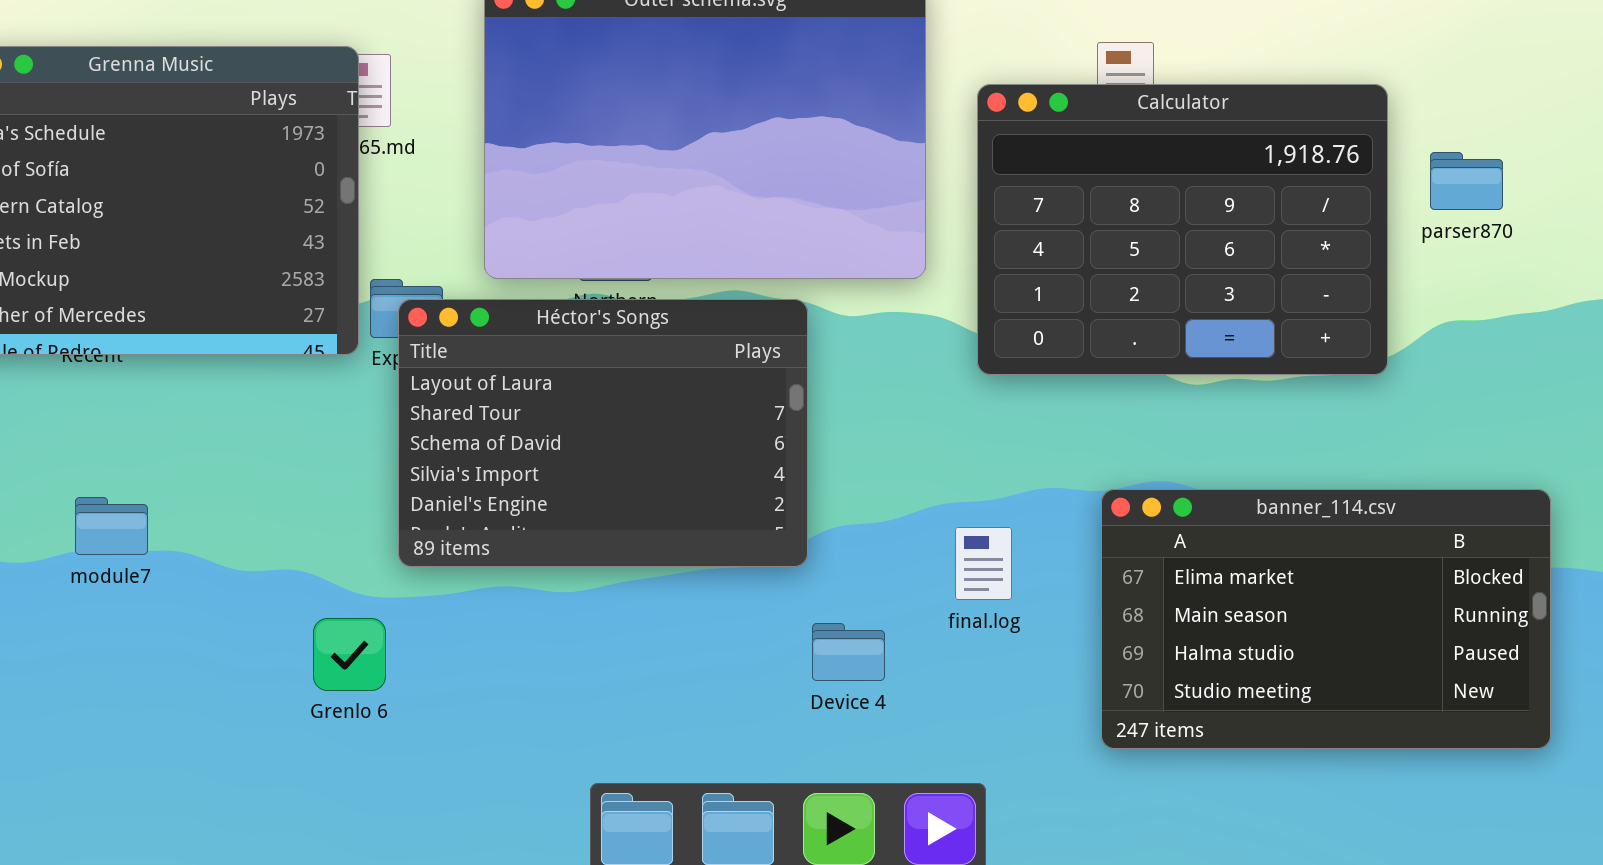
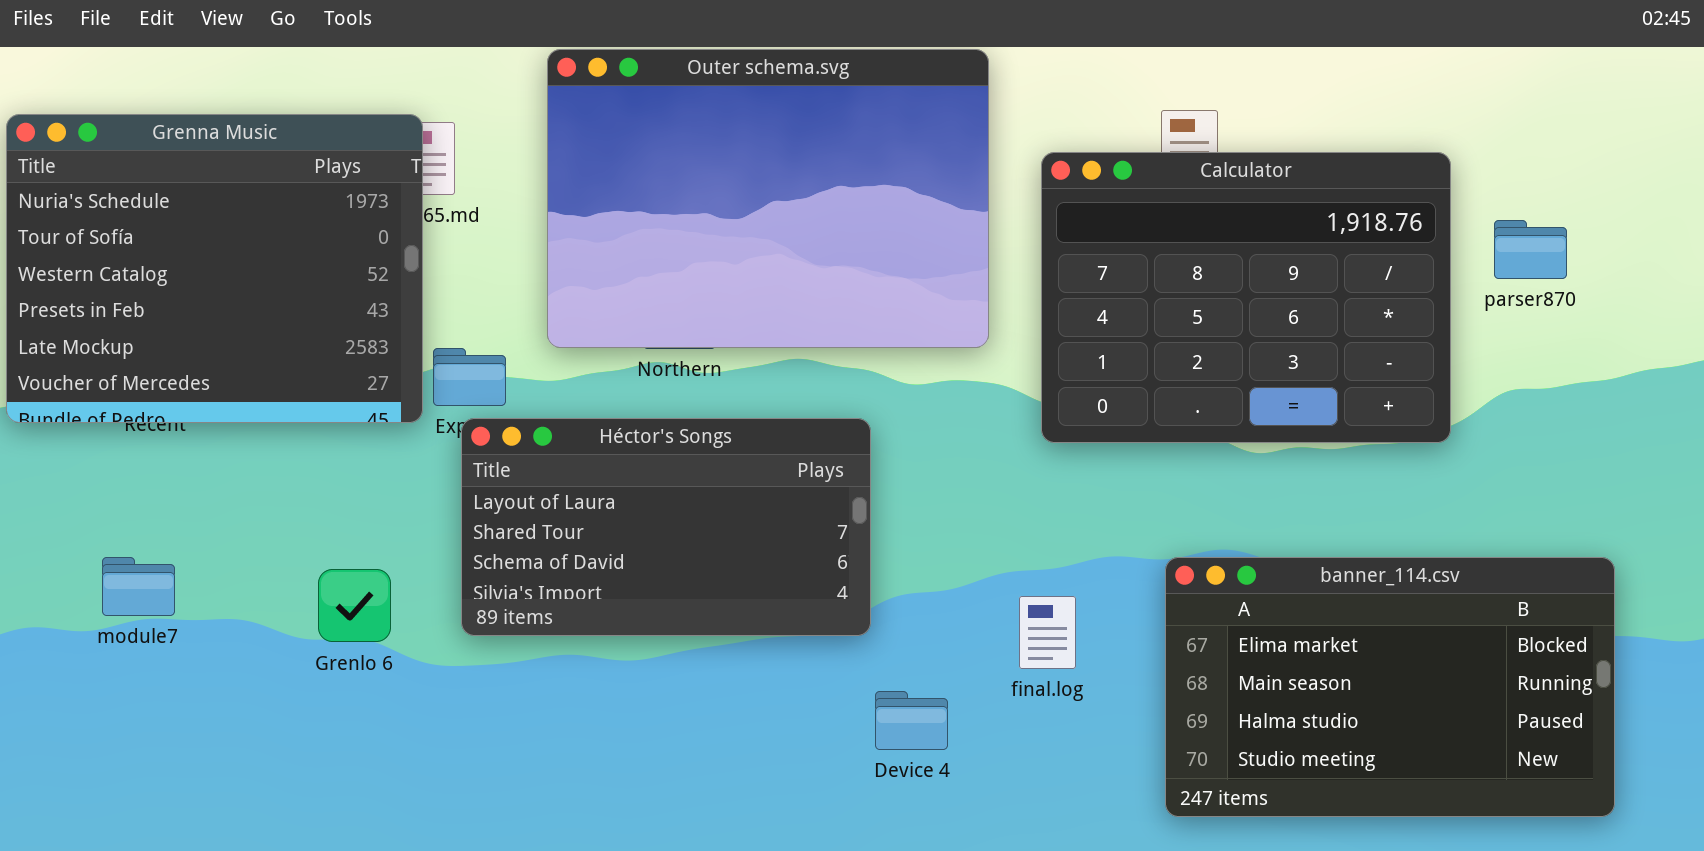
Héctor's Songs: [398,299,808,567] -> [461,418,871,636], resized
module7: [75,497,148,555] -> [102,557,175,616], moved
Grenlo 6: [313,618,386,691] -> [318,569,391,642], moved

